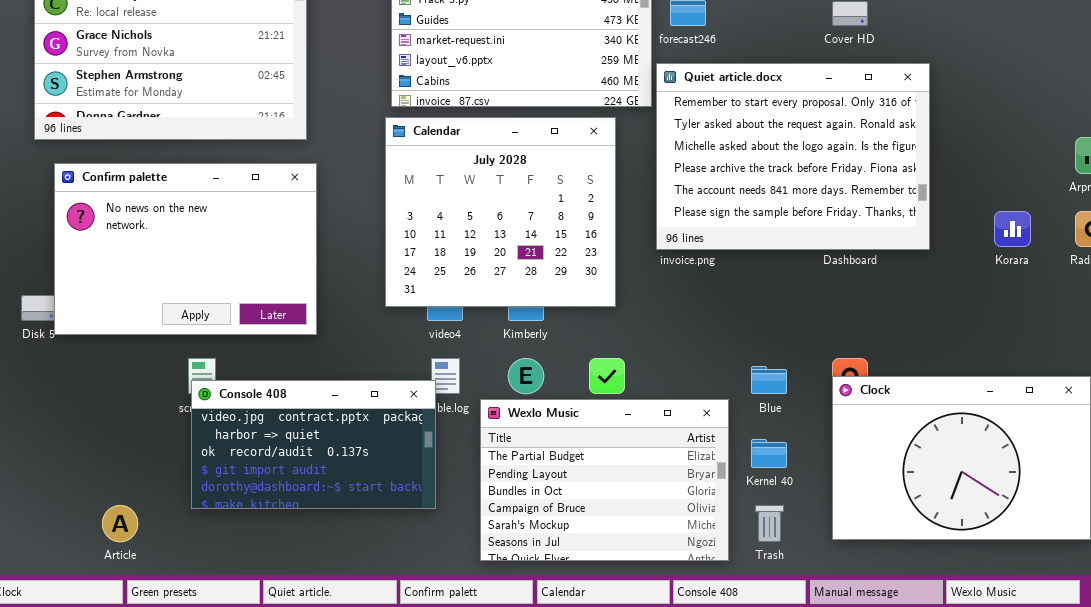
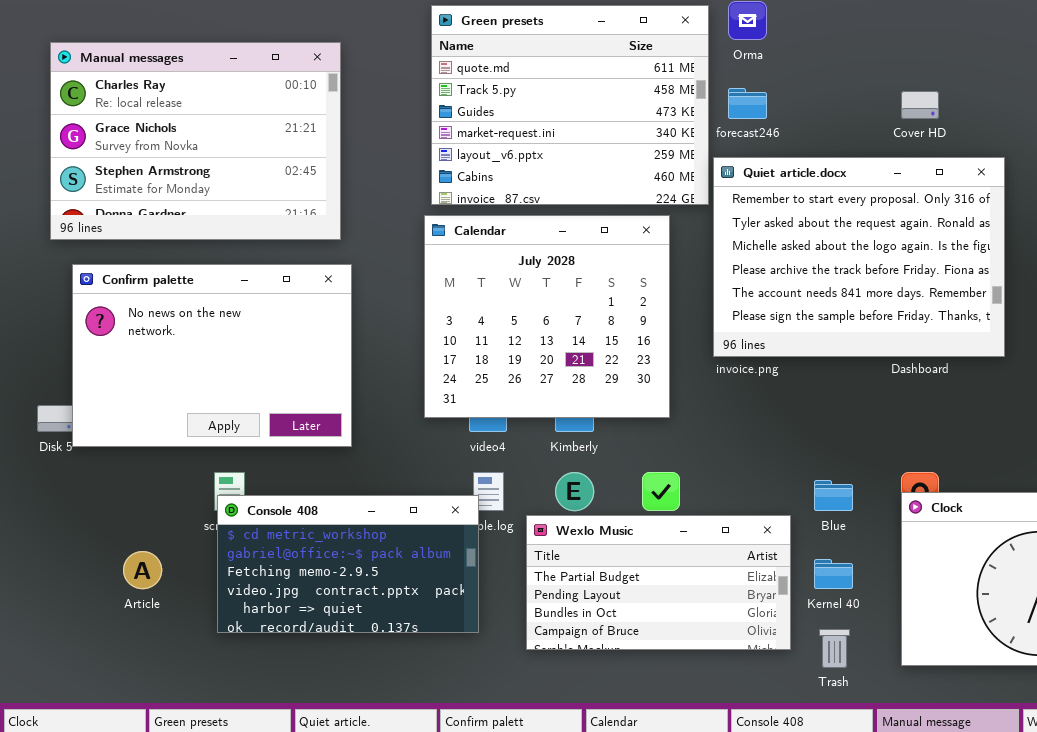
Console 408: [191,380,436,509] -> [217,495,479,633], scrolled up 3 rows
Wexlo Music: [480,399,729,561] -> [526,515,791,650], resized
Article: [102,505,138,542] -> [123,551,162,589], moved

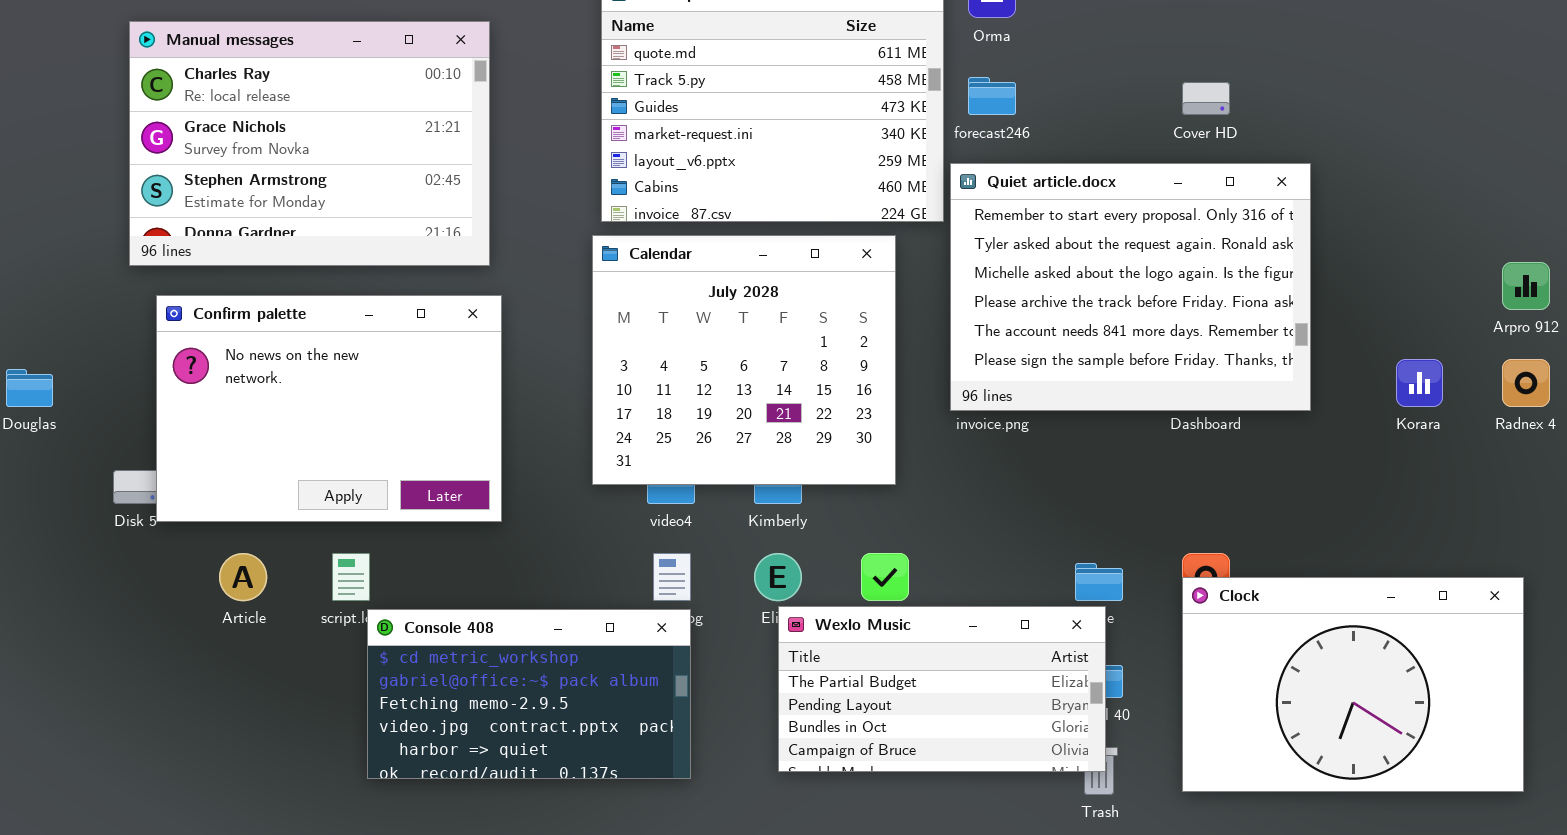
Console 408: [217,495,479,633] -> [367,609,691,779], moved
Wexlo Music: [526,515,791,650] -> [778,606,1106,772], moved
Article: [123,551,162,589] -> [219,553,267,601], moved

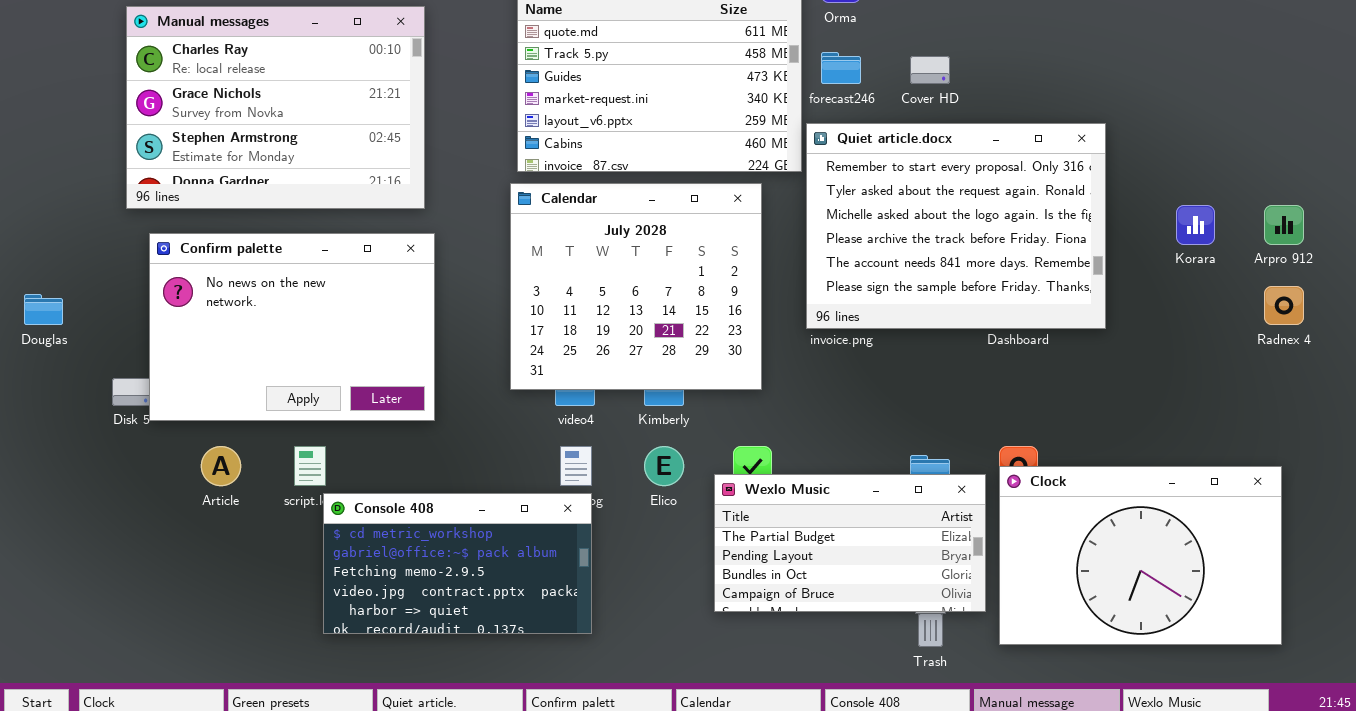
Cover HD: [1182,82,1230,115] -> [910,56,950,84], moved
Korara: [1396,359,1443,407] -> [1176,205,1215,245], moved
Wexlo Music: [778,606,1106,772] -> [714,474,986,612], moved

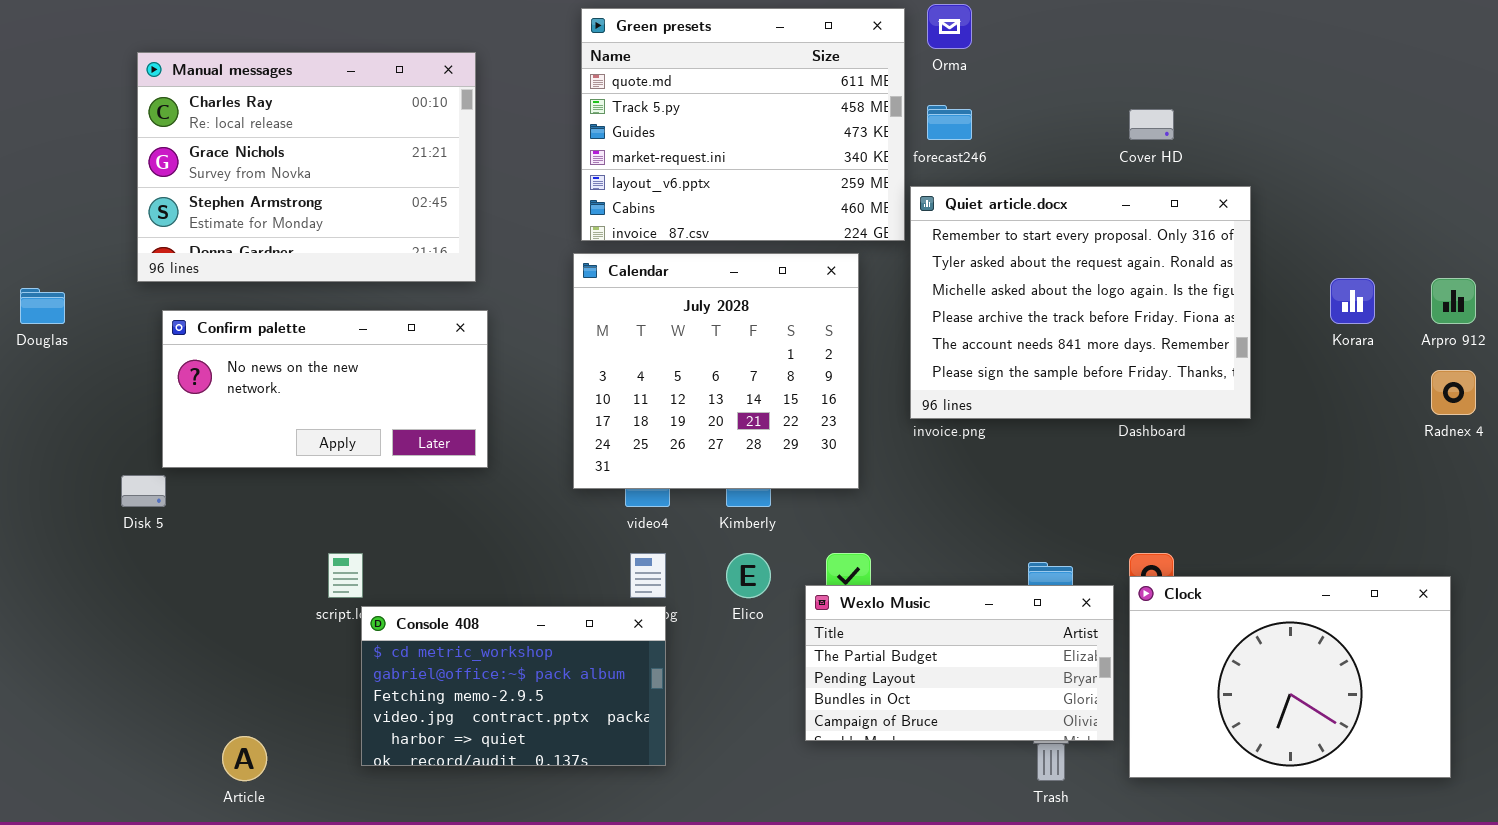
Cover HD: [910,56,950,84] -> [1129,109,1174,140], moved
Confirm palette: [149,233,435,421] -> [162,310,488,468], resized
Douglas: [24,294,63,325] -> [20,288,65,324], moved
Article: [201,446,241,486] -> [222,736,267,781], moved

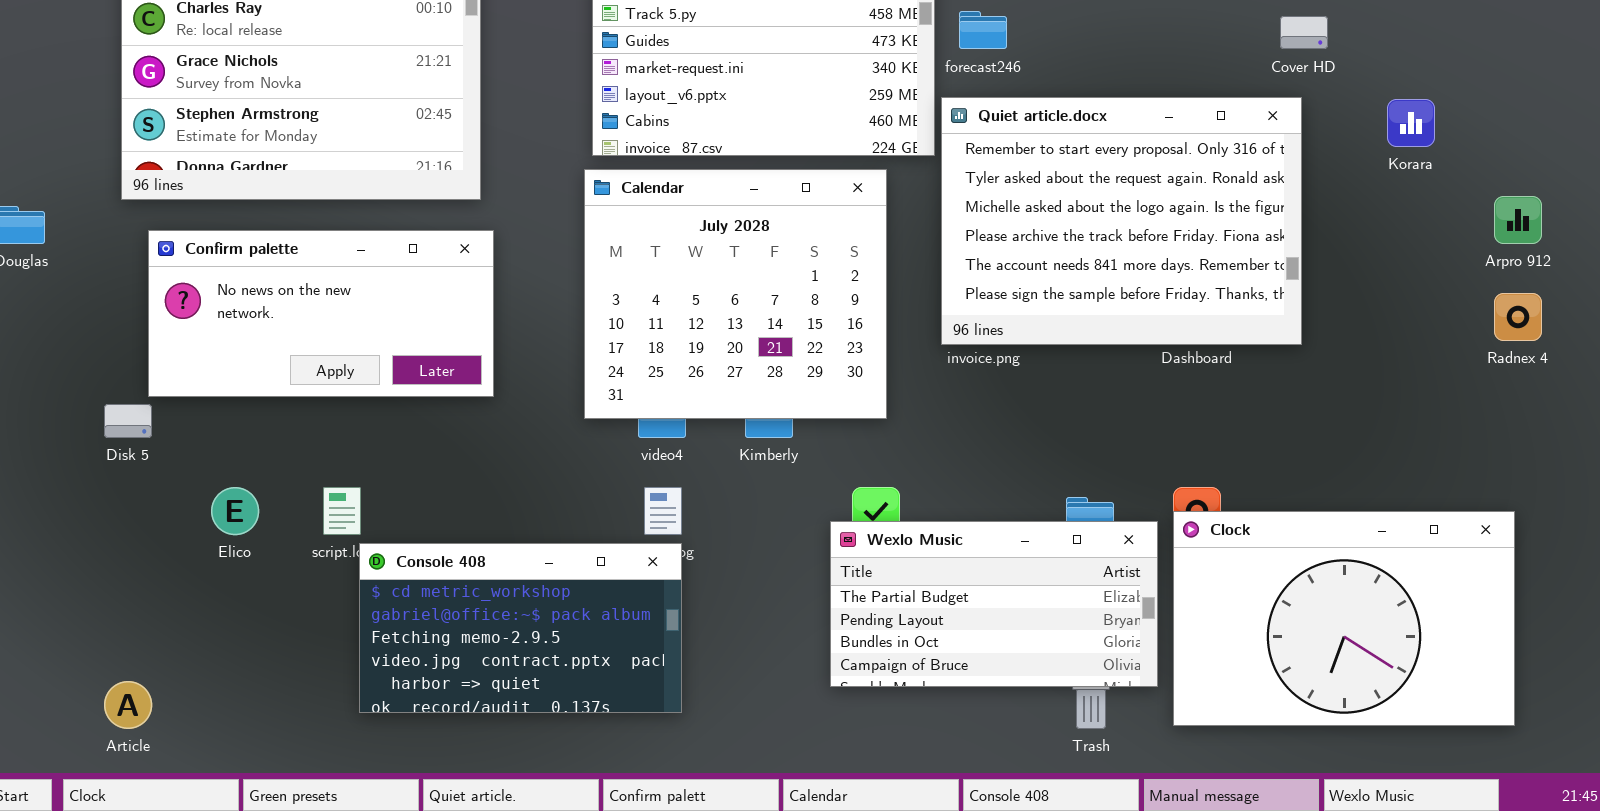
Cover HD: [1129,109,1174,140] -> [1280,16,1328,49], moved
Korara: [1330,278,1375,324] -> [1387,99,1435,147], moved
Elico: [726,553,771,598] -> [211,487,259,535], moved
Article: [222,736,267,781] -> [104,681,152,729], moved

